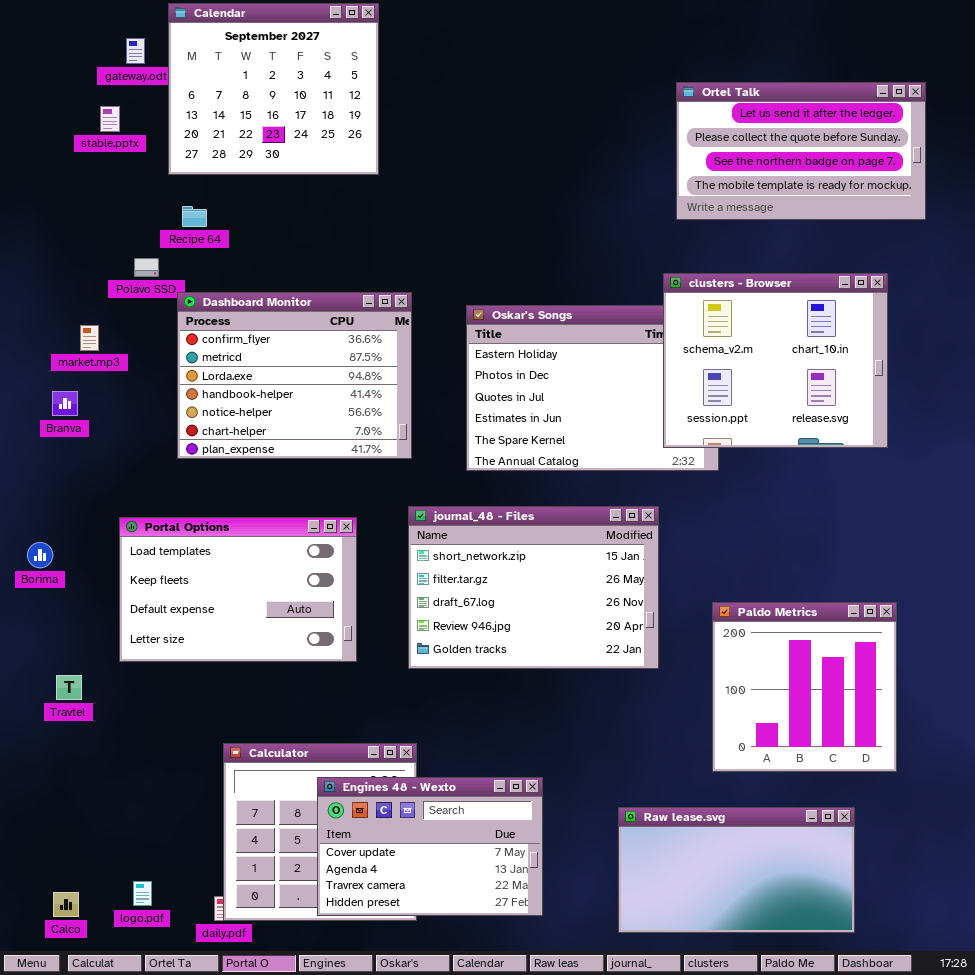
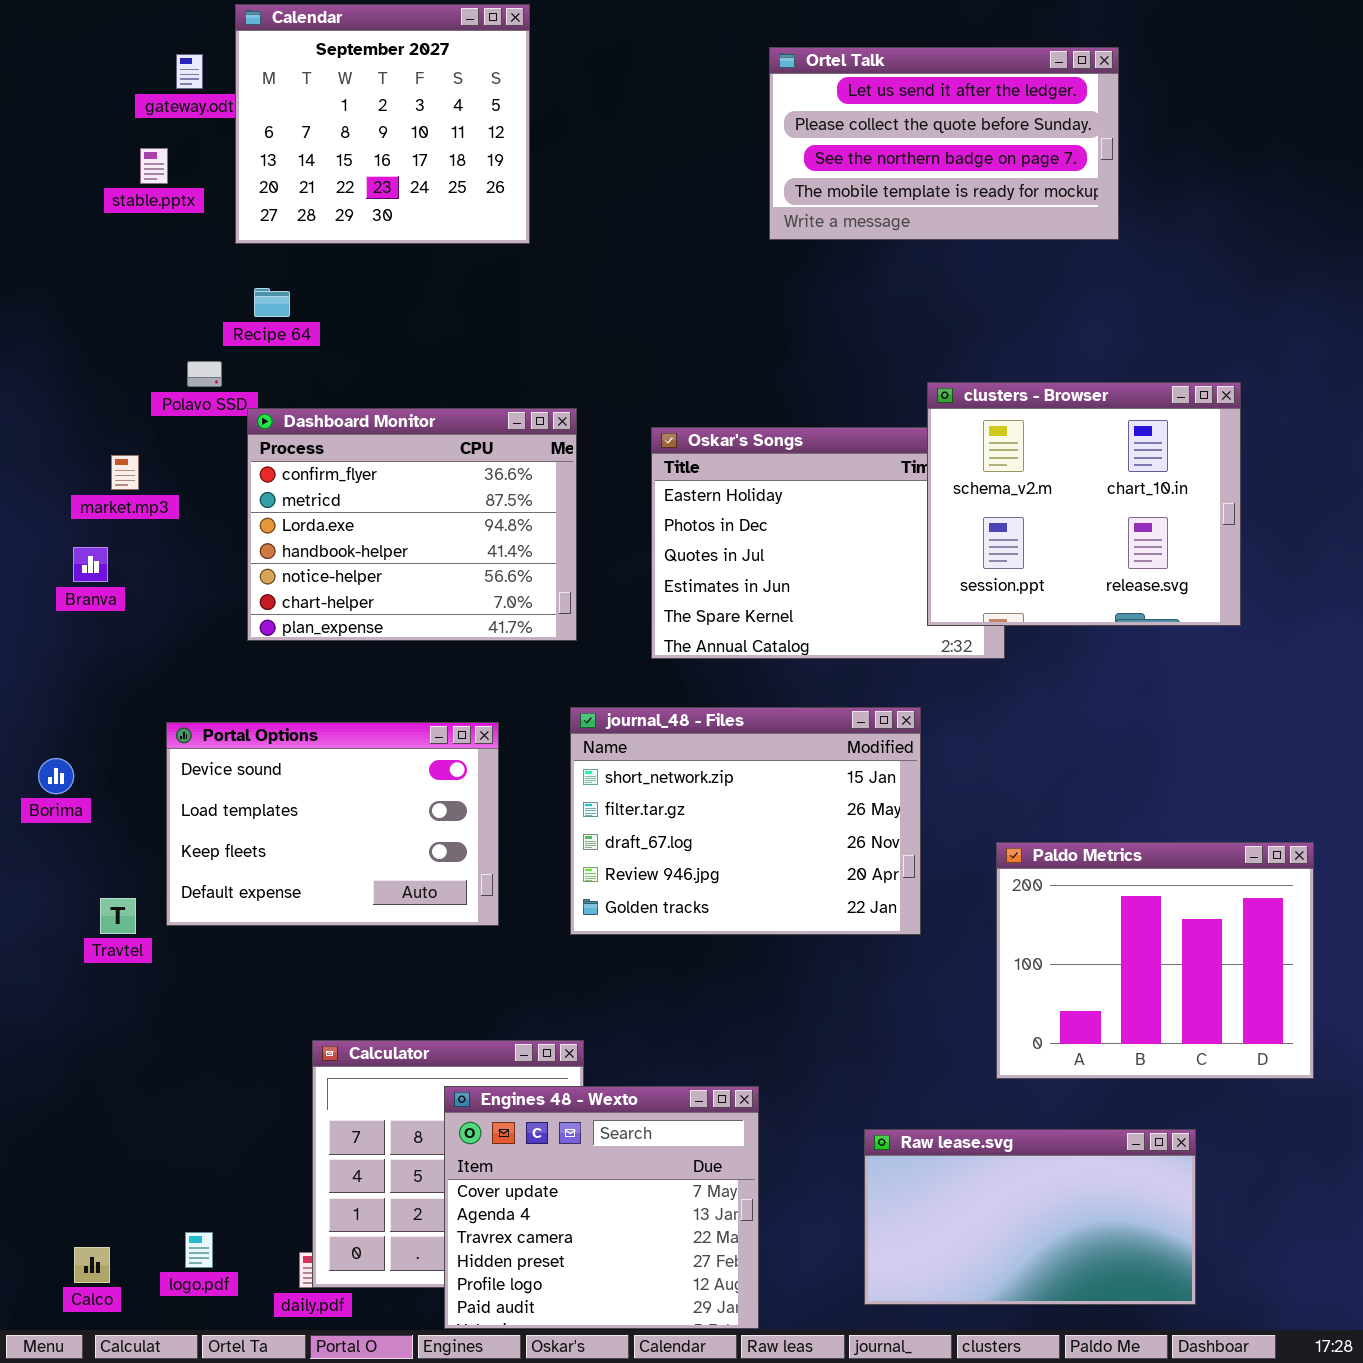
Ortel Talk: [676,82,926,220] -> [769,47,1119,240], moved
Portal Options: [119,517,357,662] -> [166,722,499,926], scrolled up 1 row
Paldo Metrics: [712,602,897,772] -> [996,842,1314,1079], resized
Travtel: [56,675,82,700] -> [100,898,136,934], moved
Engines 48 - Wexto: [317,777,543,916] -> [444,1086,759,1329], resized

